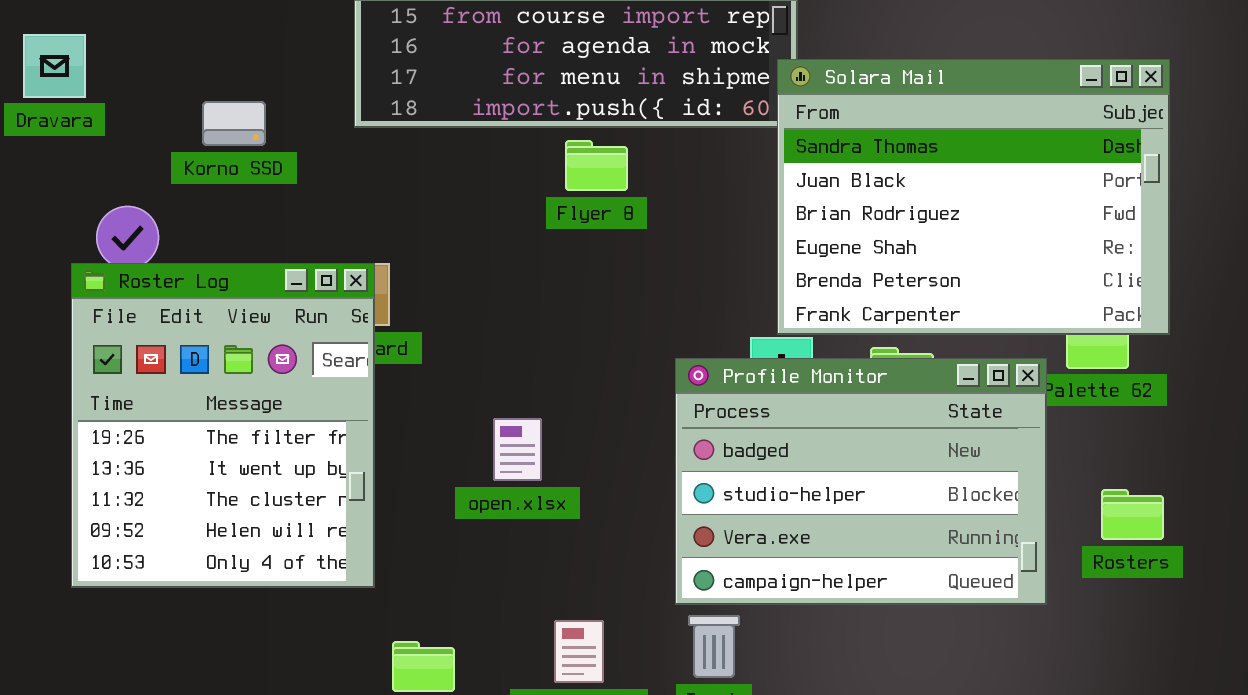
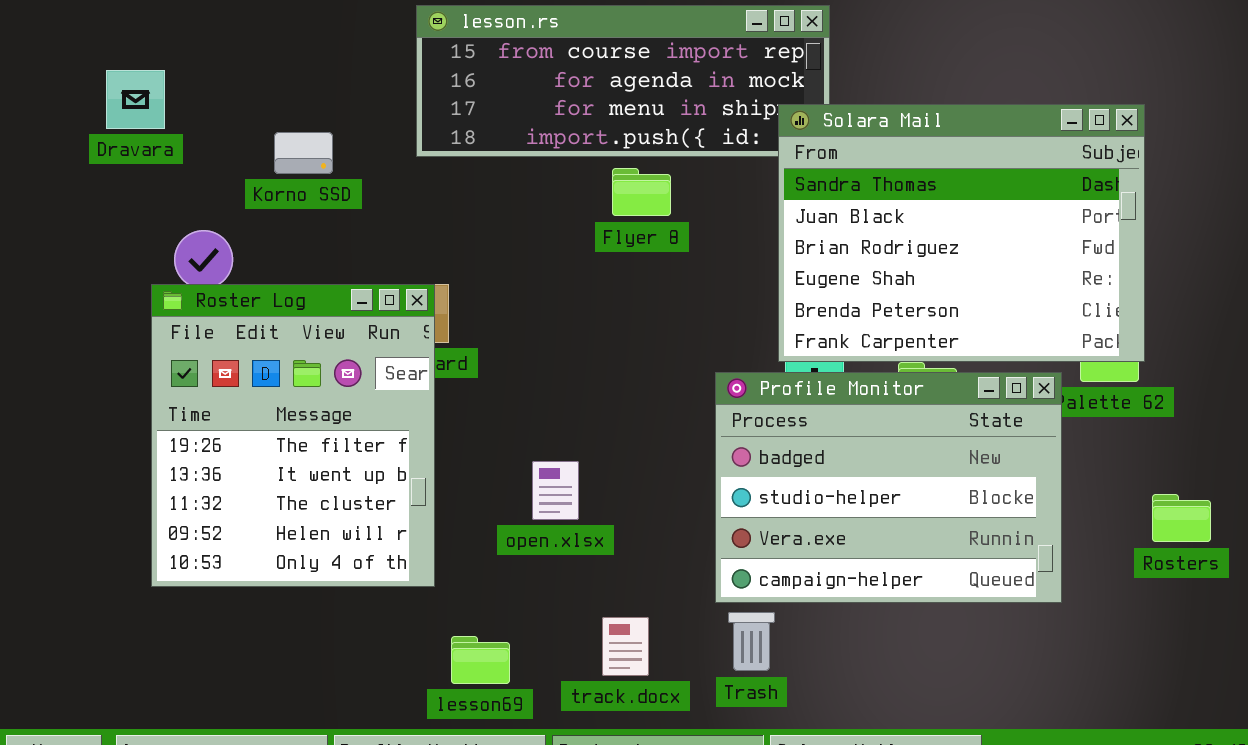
Solara Mail: [777,59,1170,335] -> [778,104,1145,362], moved
open.xlsx: [493,418,542,481] -> [532,461,579,520], moved
Rosters: [1101,489,1164,540] -> [1152,494,1211,542], moved

